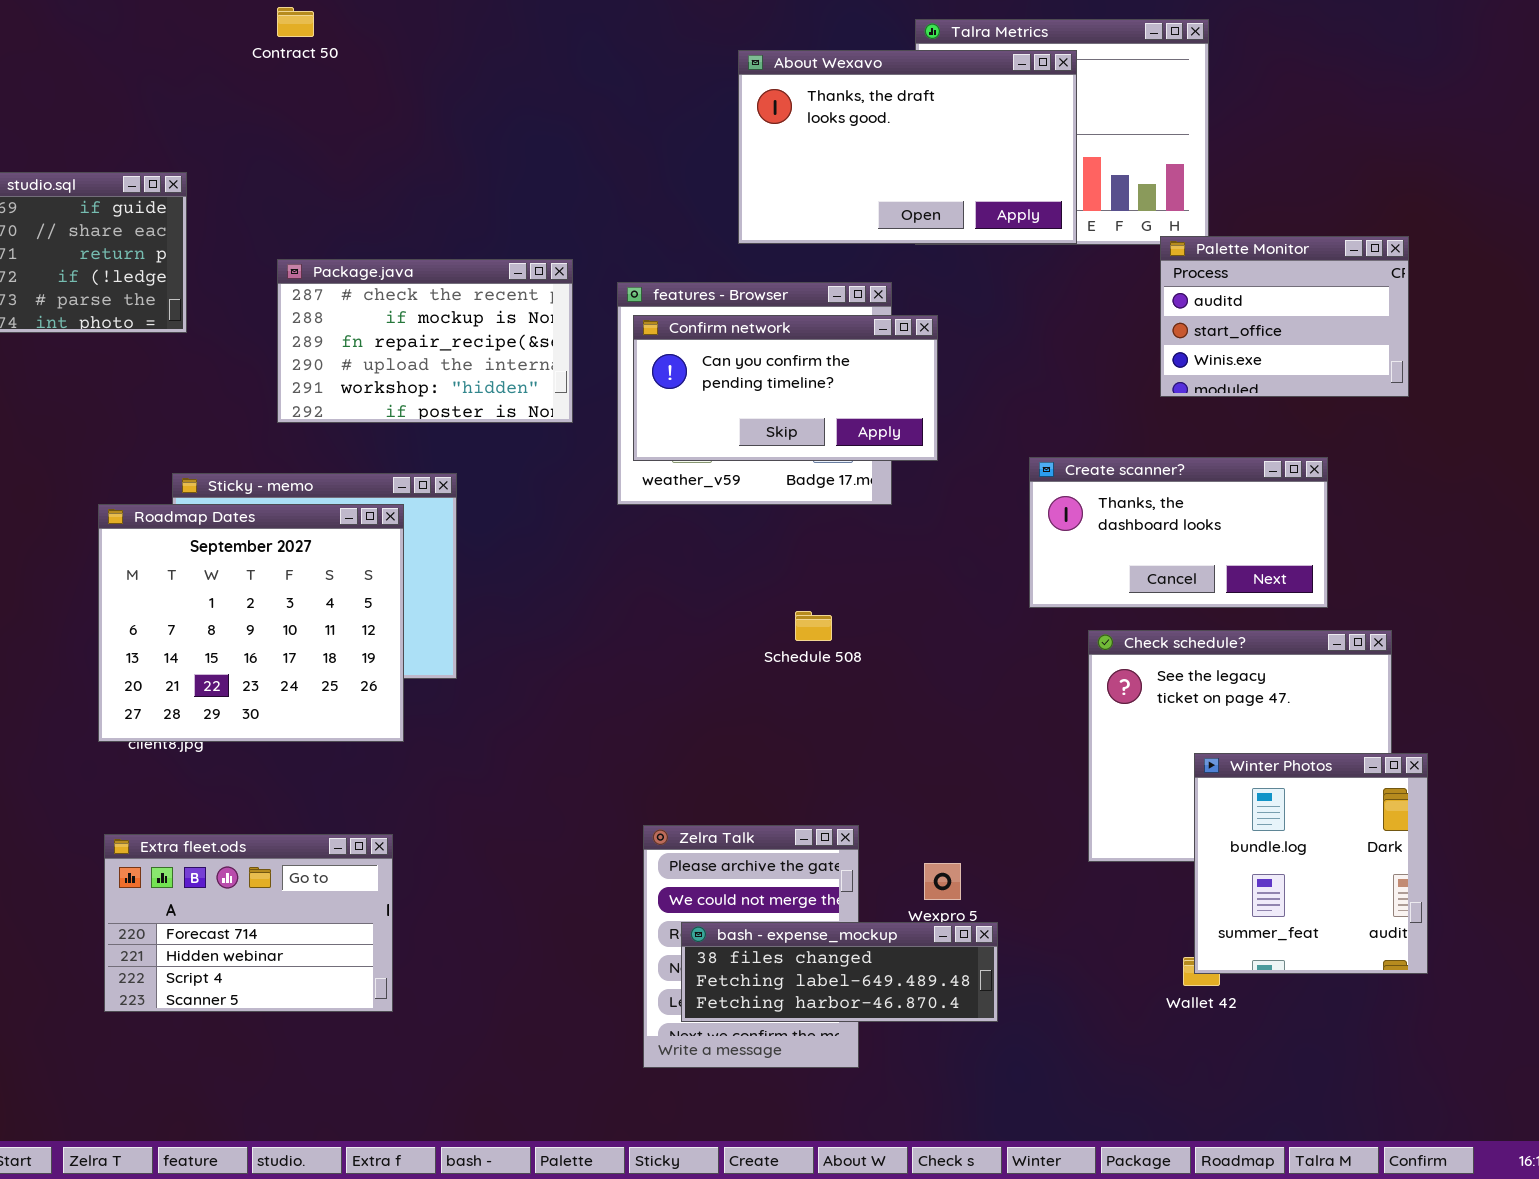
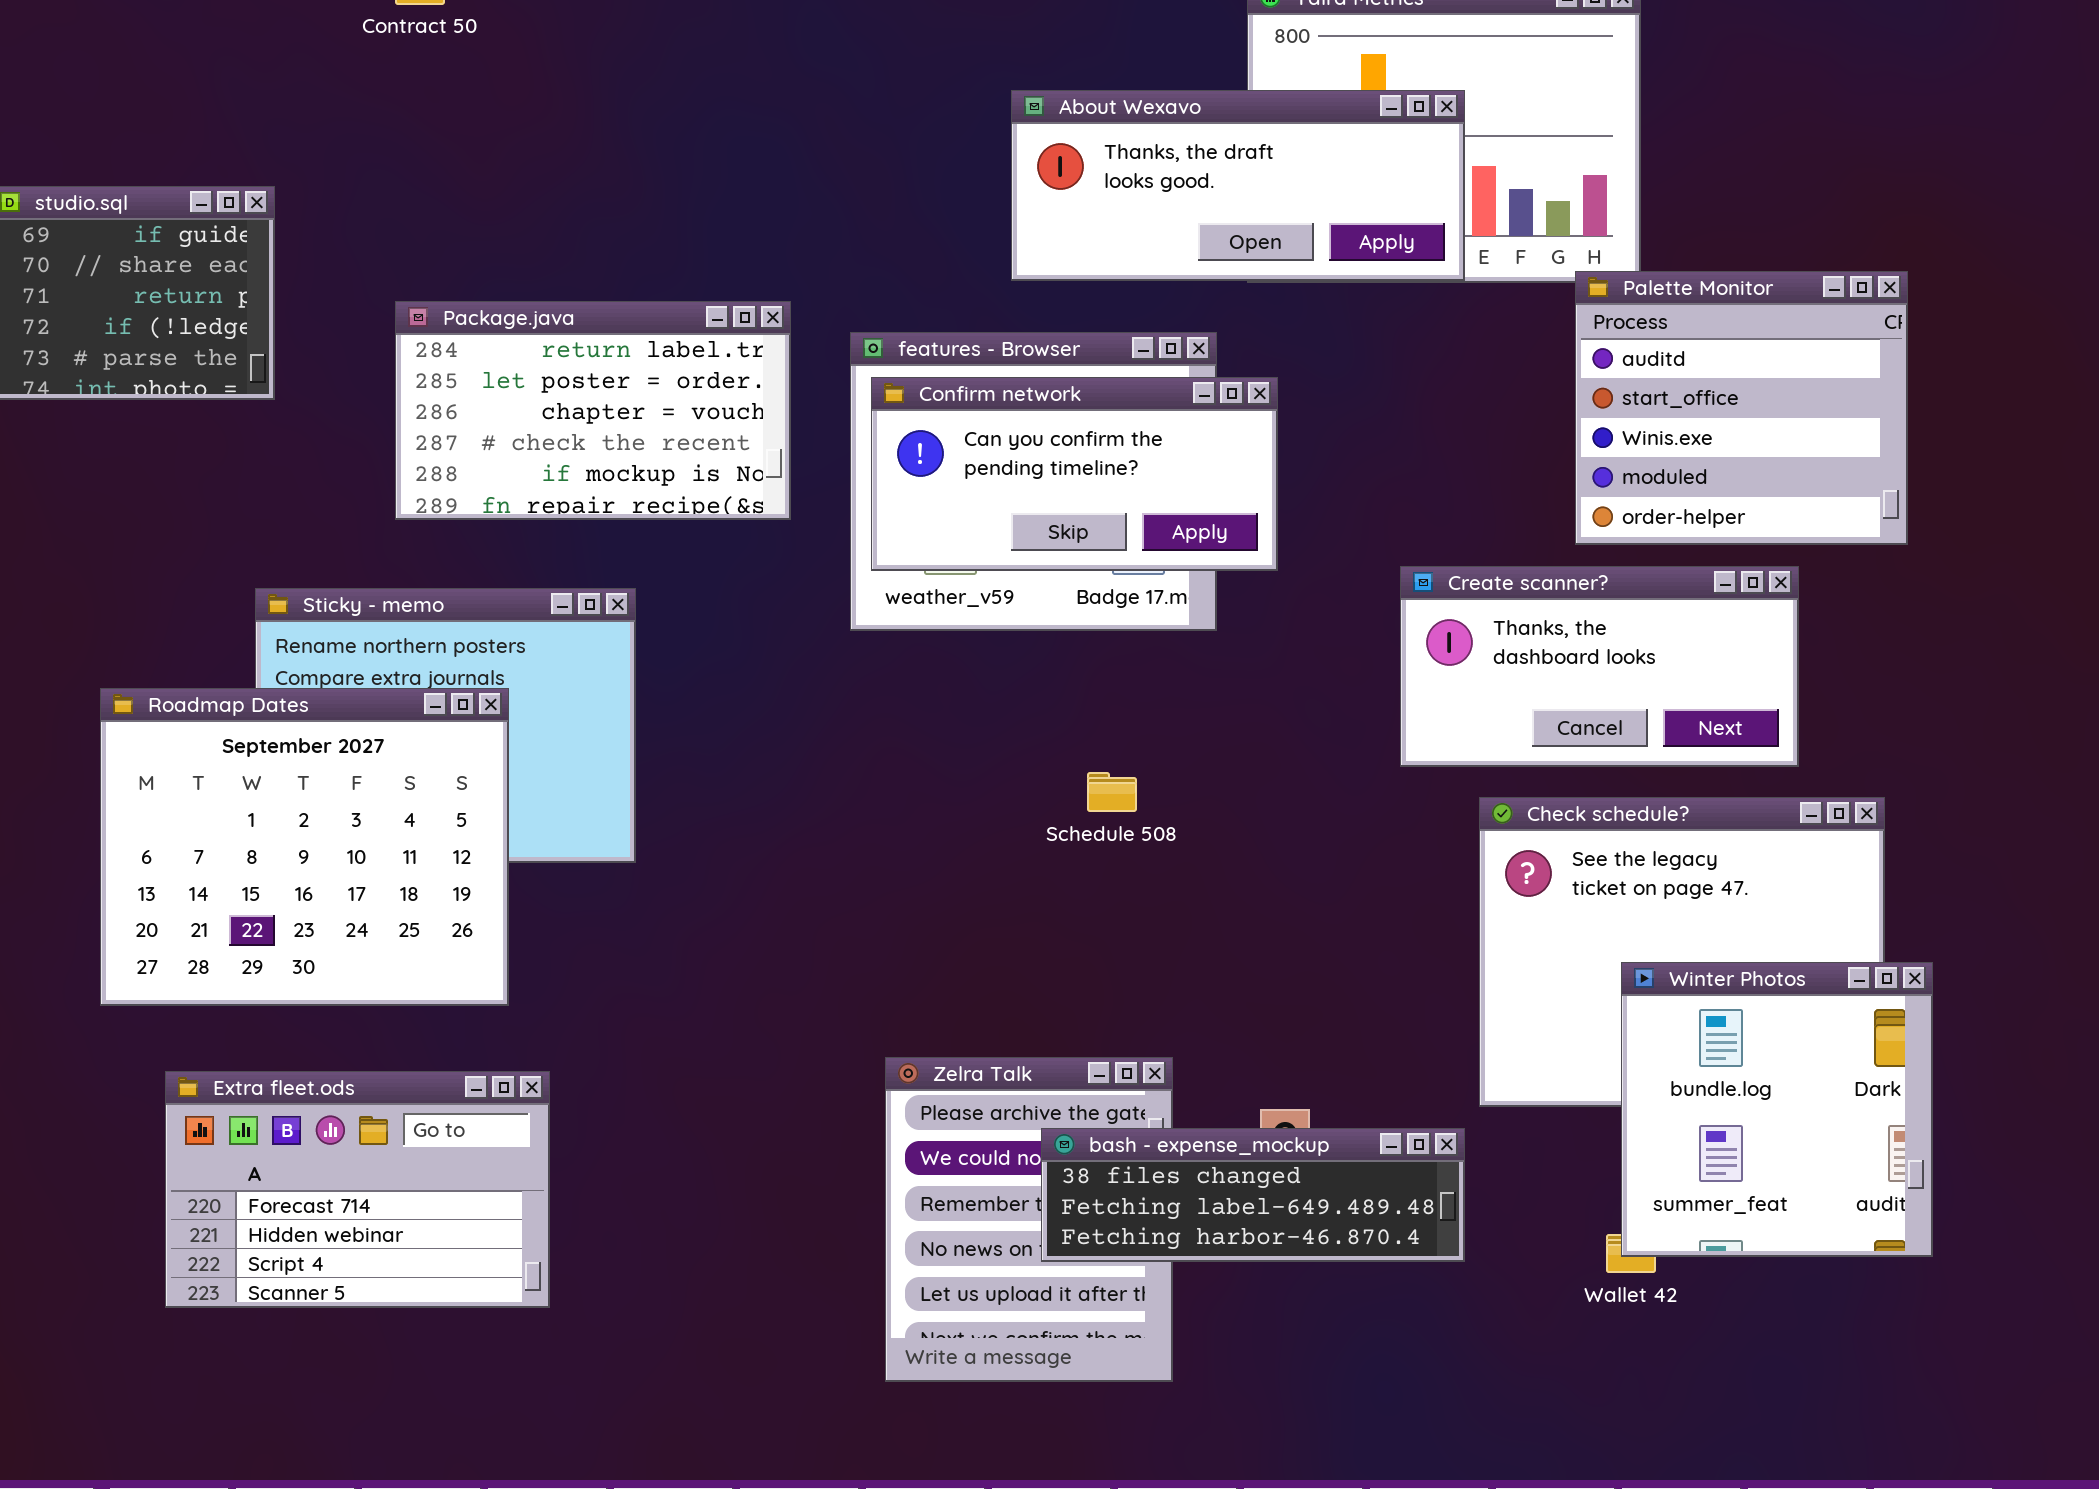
About Wexavo: [738,50,1077,244] -> [1011,90,1465,281], resized
Palette Monitor: [1160,236,1409,397] -> [1575,271,1908,545], resized
Package.java: [277,259,573,423] -> [395,301,791,520], scrolled up 3 rows
Roadmap Dates: [98,504,404,742] -> [100,688,509,1006], moved
bash - expense_mockup: [681,922,998,1022] -> [1041,1128,1465,1262], moved

